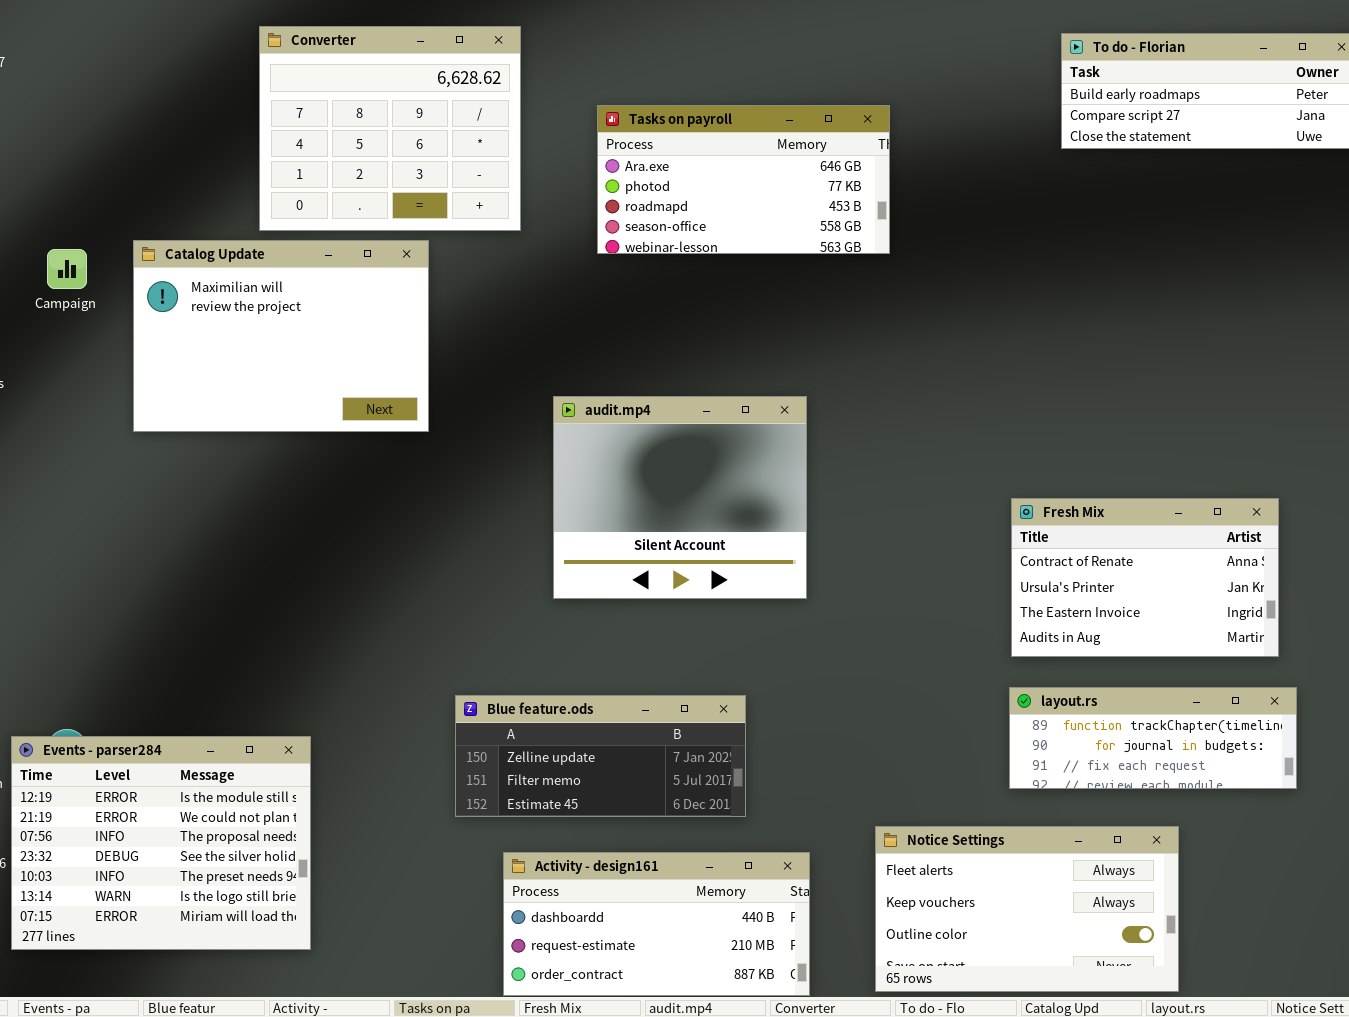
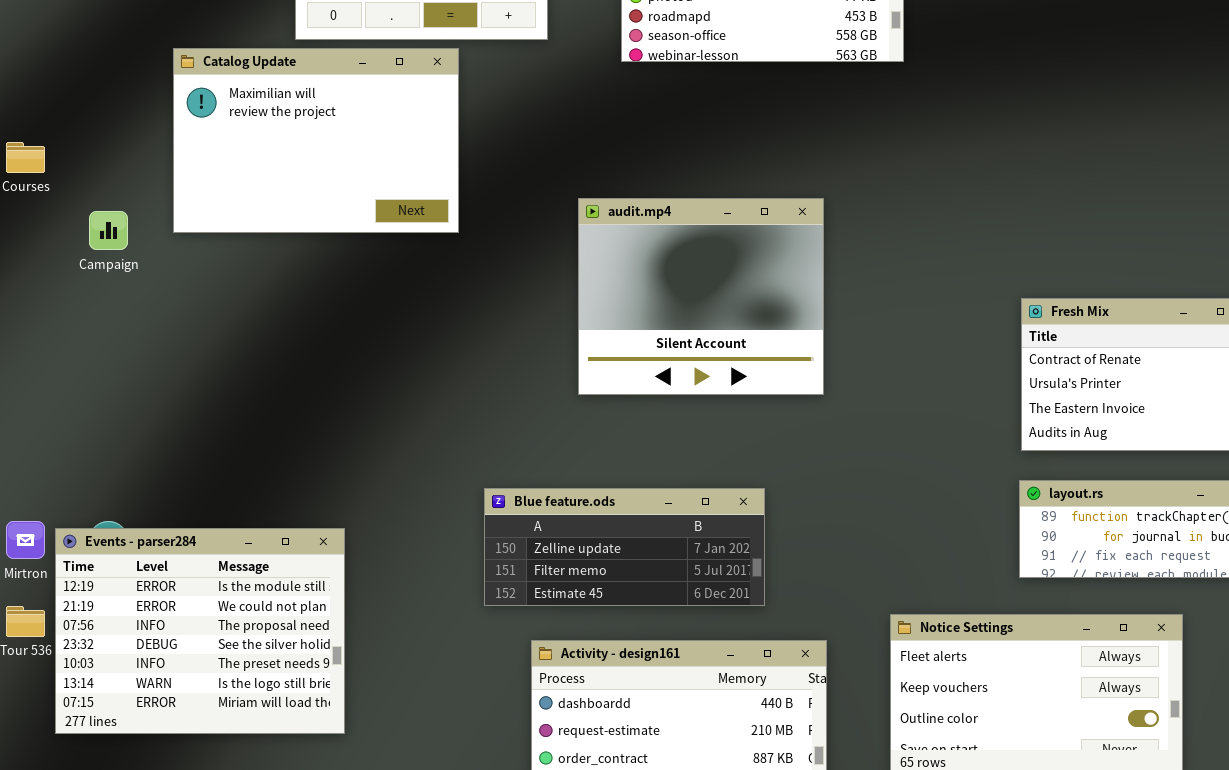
Campaign: [47,249,87,289] -> [89,211,128,250], moved

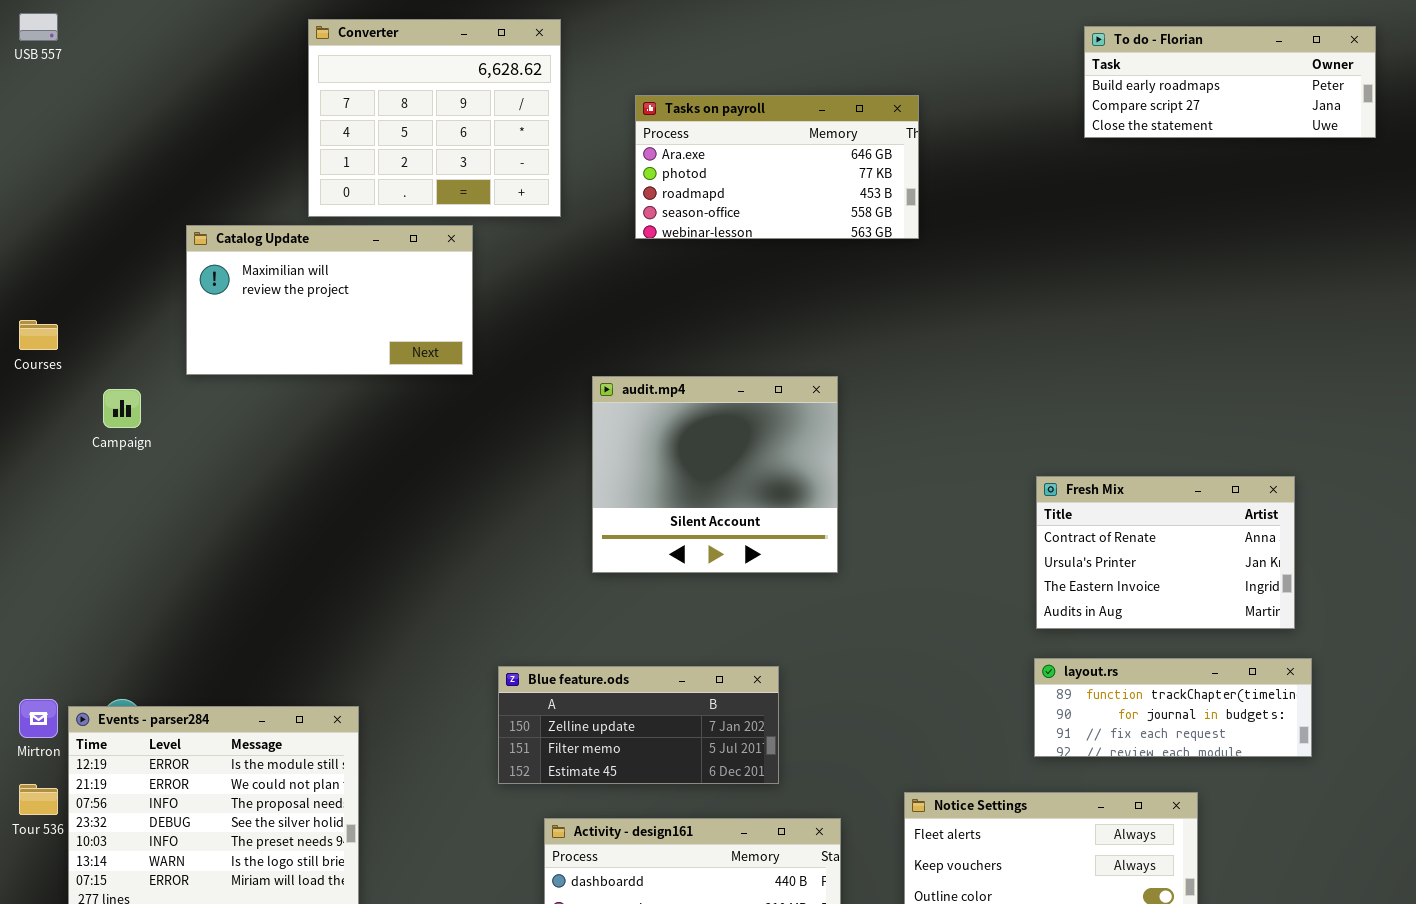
Catalog Update: [173,48,459,233] -> [186,225,473,375], resized

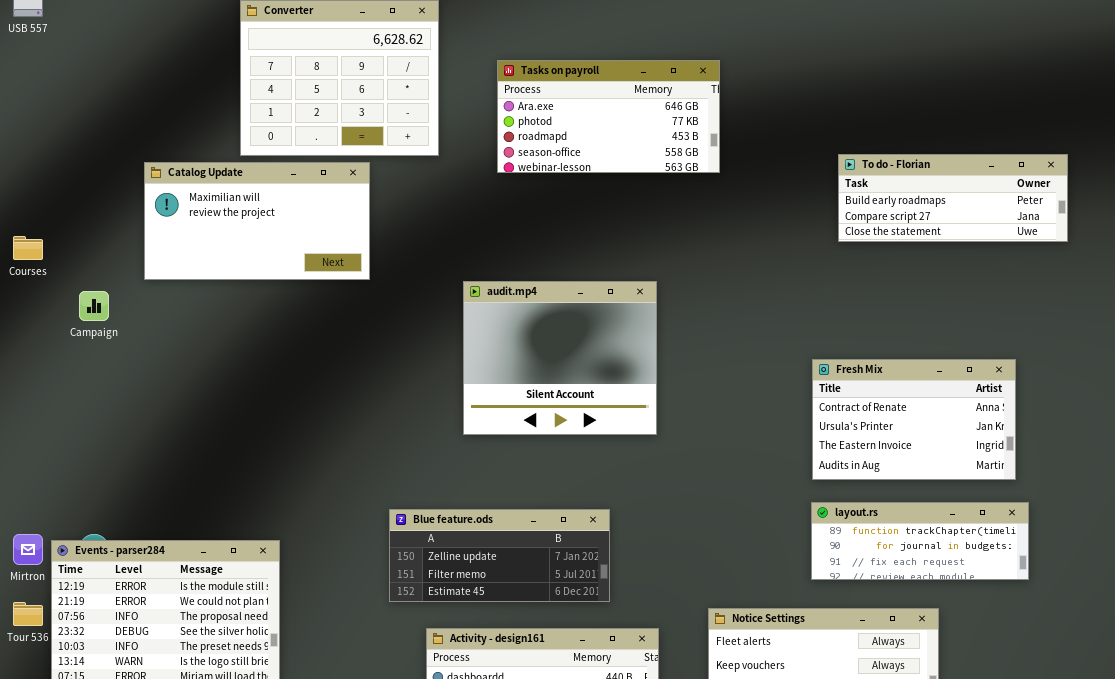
To do - Florian: [1084,26,1376,138] -> [838,154,1068,242], moved

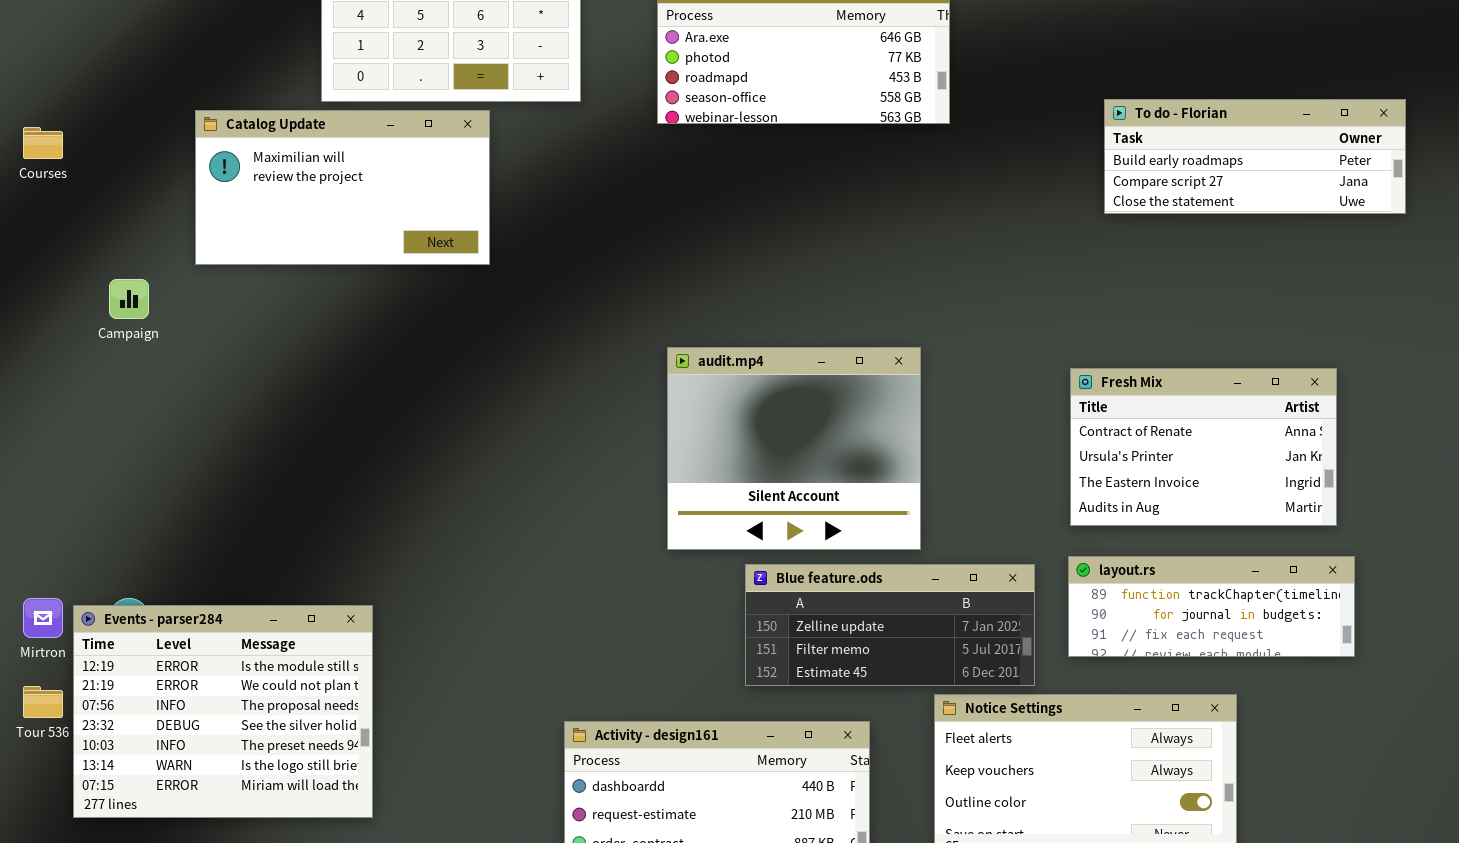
Courses: [13,236,43,260] -> [23,127,63,159], moved
audit.mp4: [463,281,657,435] -> [667,347,921,550], moved
Blue feature.ods: [389,509,610,602] -> [745,564,1035,686], moved

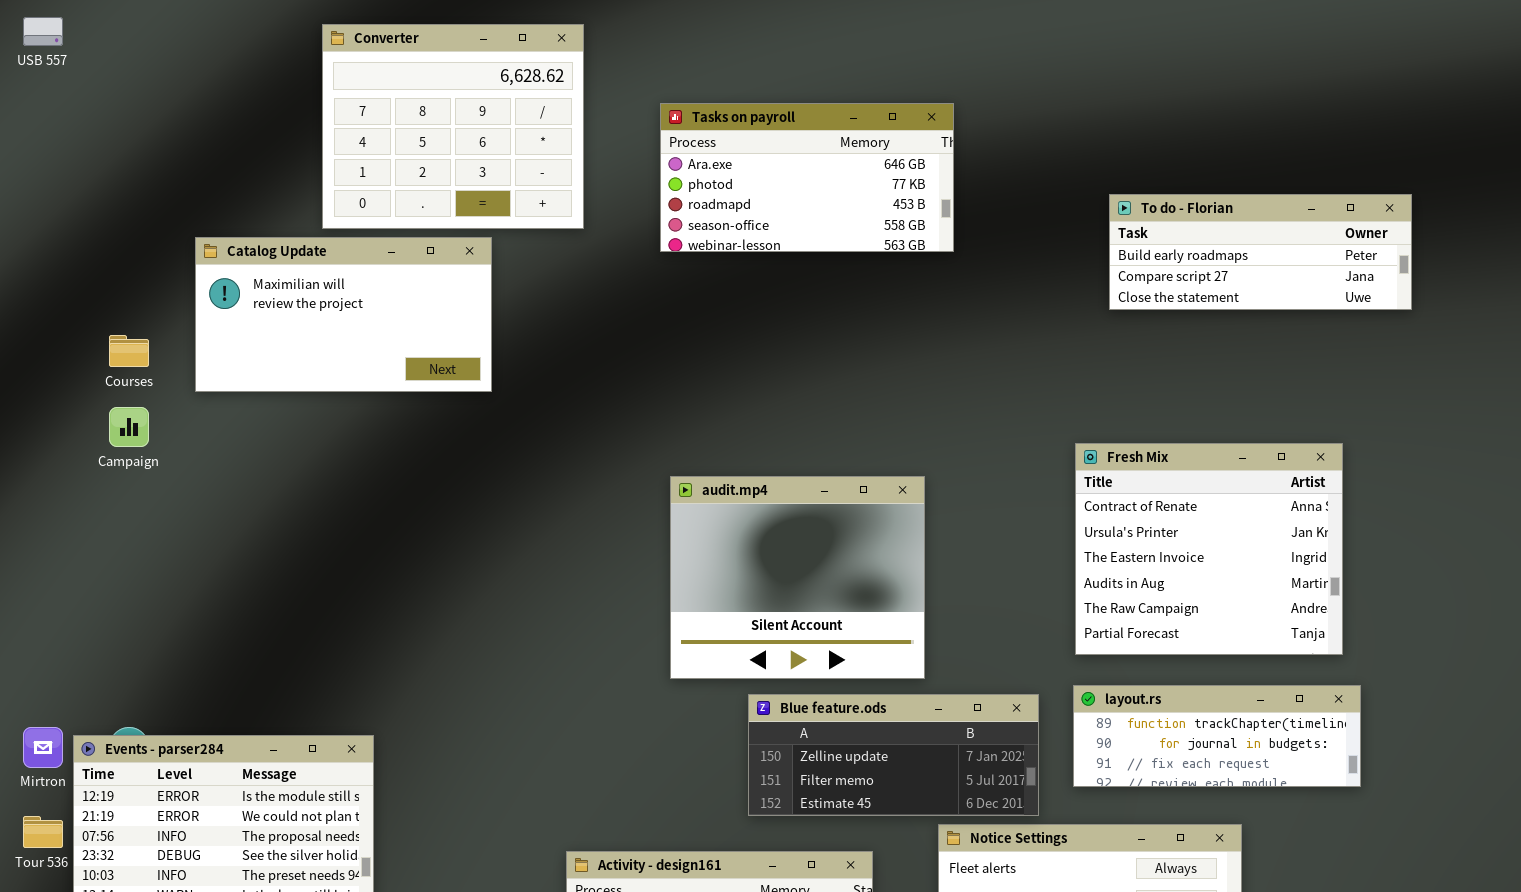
To do - Florian: [1104,99,1406,214] -> [1109,194,1412,310], moved
Courses: [23,127,63,159] -> [109,335,149,367], moved
Fresh Mix: [1070,368,1337,526] -> [1075,443,1343,655], resized

